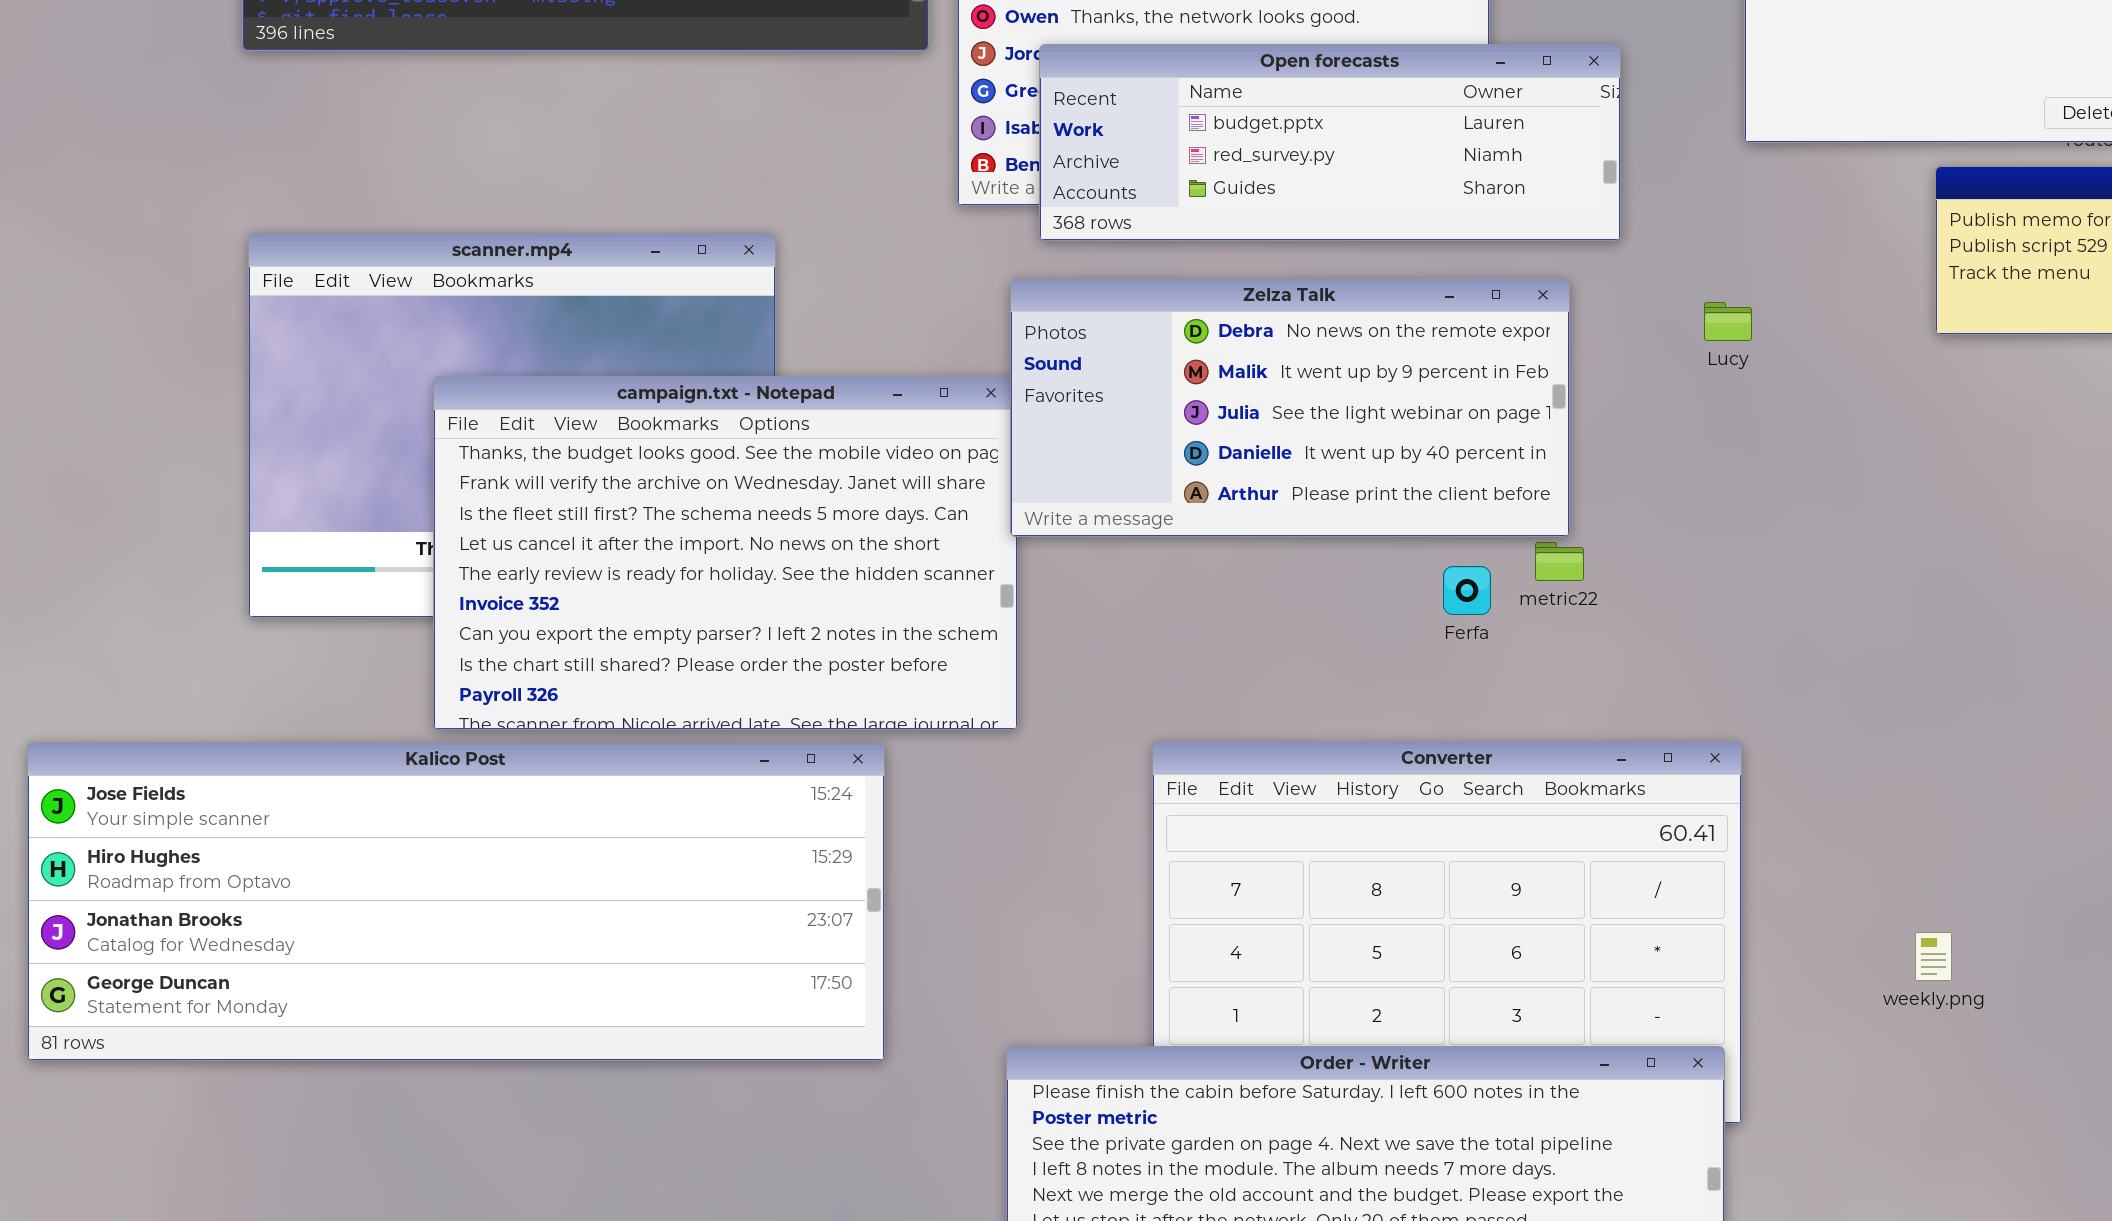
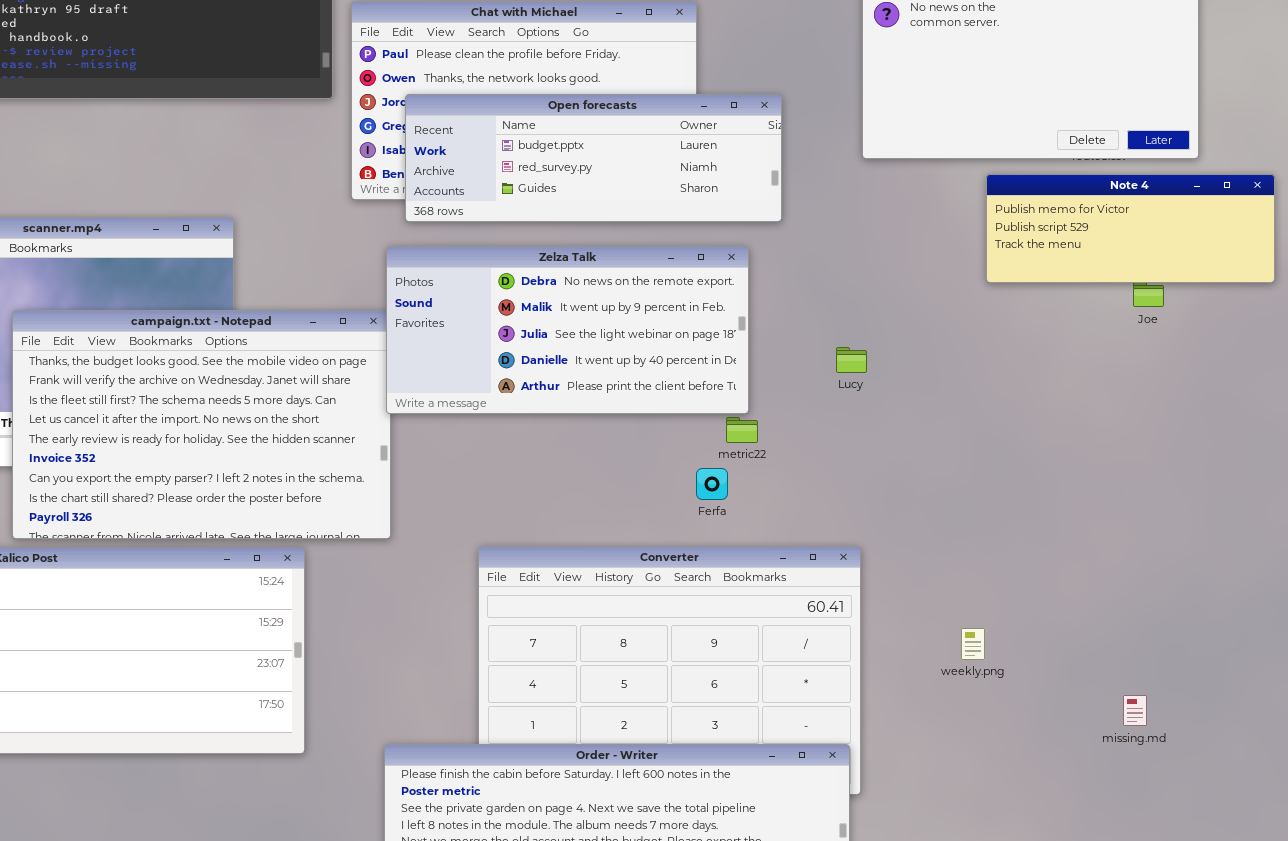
Lucy: [1704,302,1752,341] -> [836,347,867,373], moved
Ferfa: [1443,566,1491,615] -> [696,468,728,500], moved
weekly.png: [1915,932,1952,981] -> [961,628,985,660], moved

